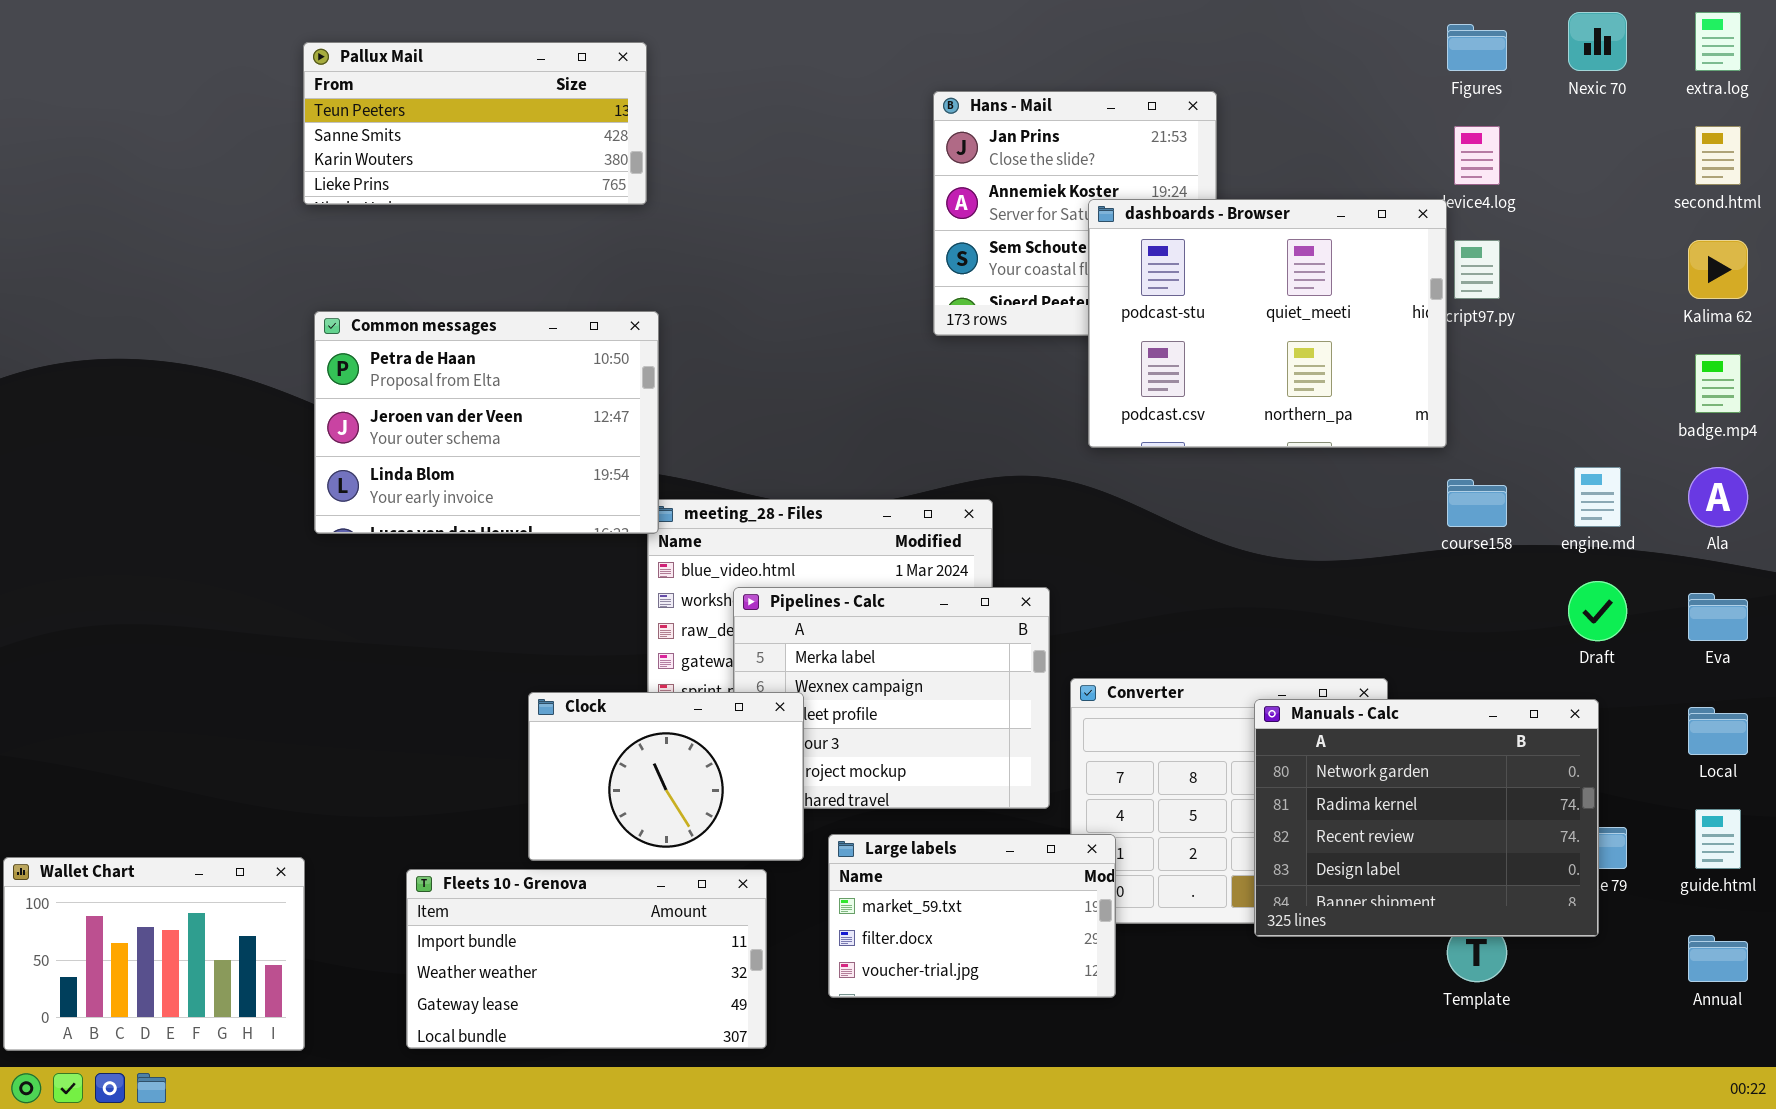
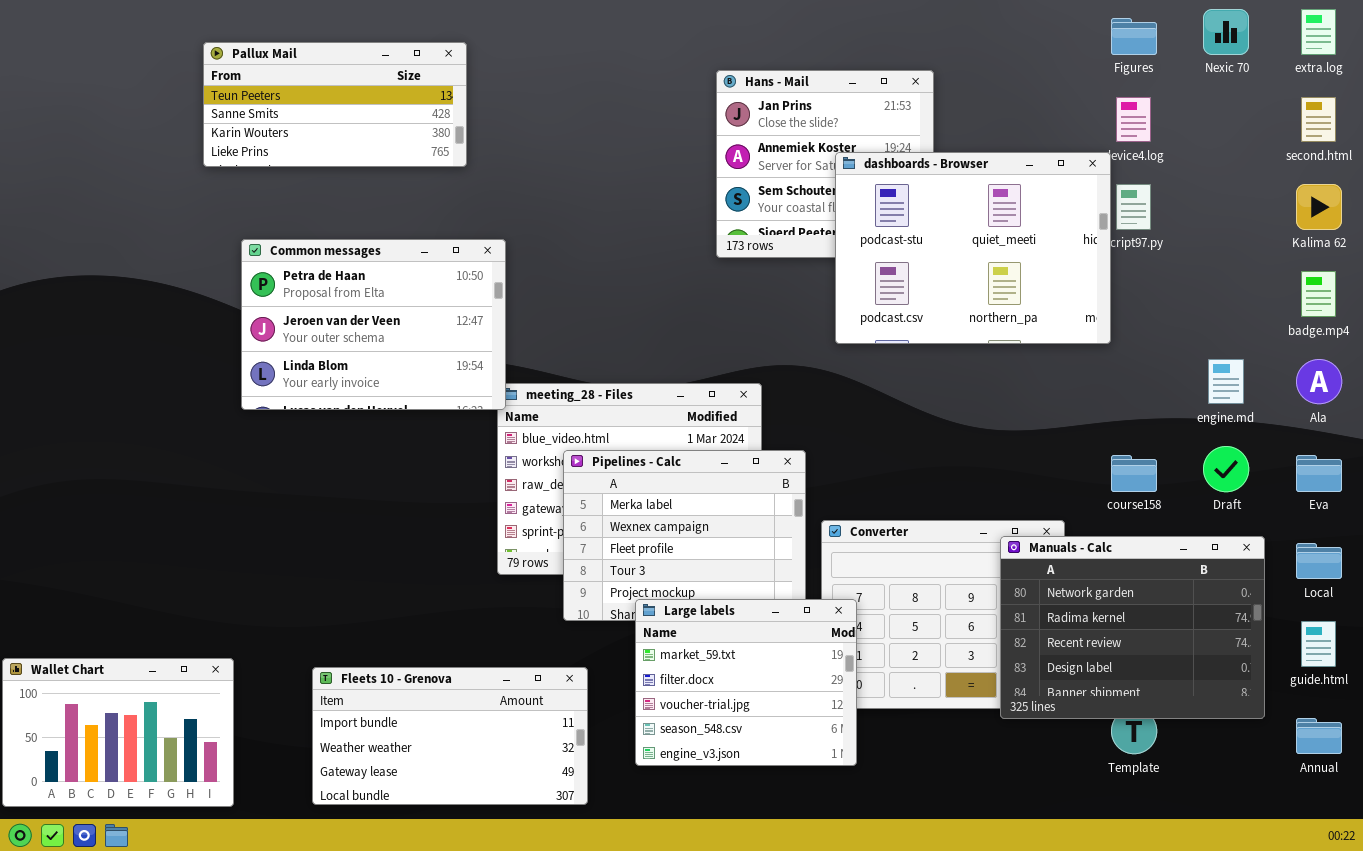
Pallux Mail: [303,42,647,205] -> [203,42,467,167], moved
course158: [1447,479,1507,527] -> [1111,455,1157,492], moved
Clock: [528,692,804,861] -> none, closed
Manuals - Calc: [1254,699,1599,937] -> [1000,536,1265,719], moved
Large labels: [828,834,1116,998] -> [635,599,857,766], resized

